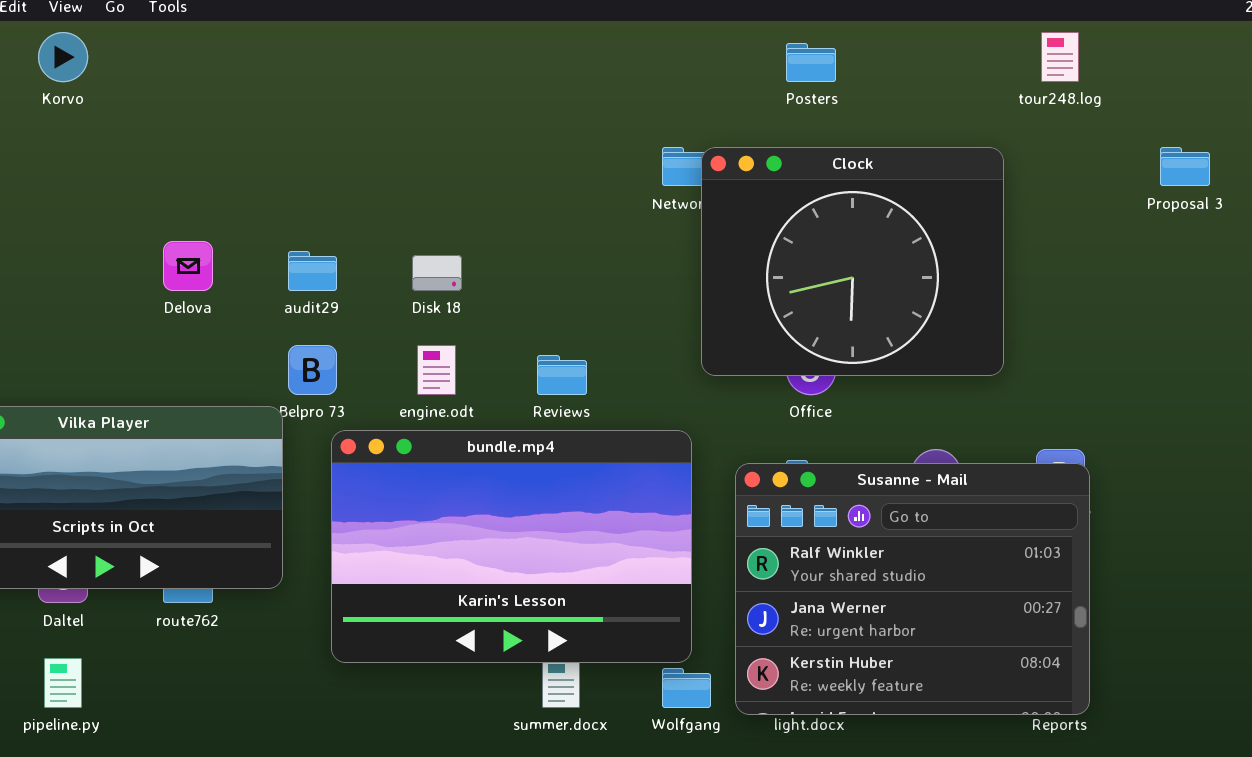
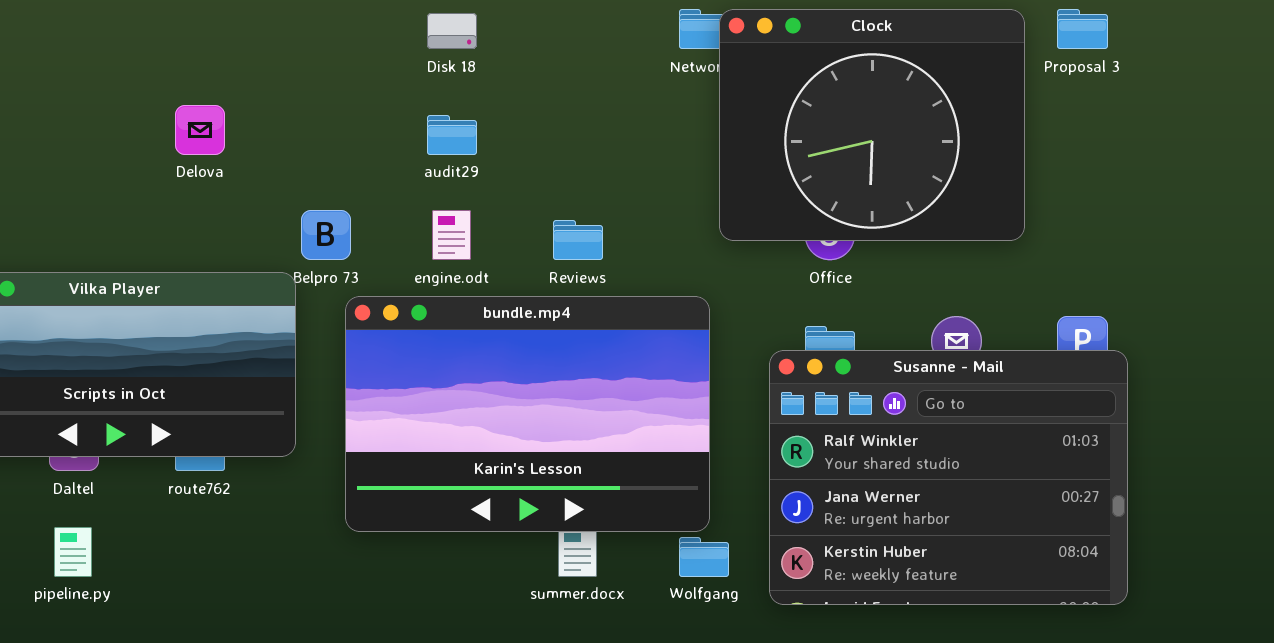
Proposal 3: [1160,147,1210,186] -> [1057,9,1108,49], moved
audit29: [288,251,337,291] -> [427,115,477,155], moved
Disk 18: [412,255,462,291] -> [427,13,477,49], moved
Susanne - Mail: [735,463,1090,715] -> [769,350,1128,605], moved

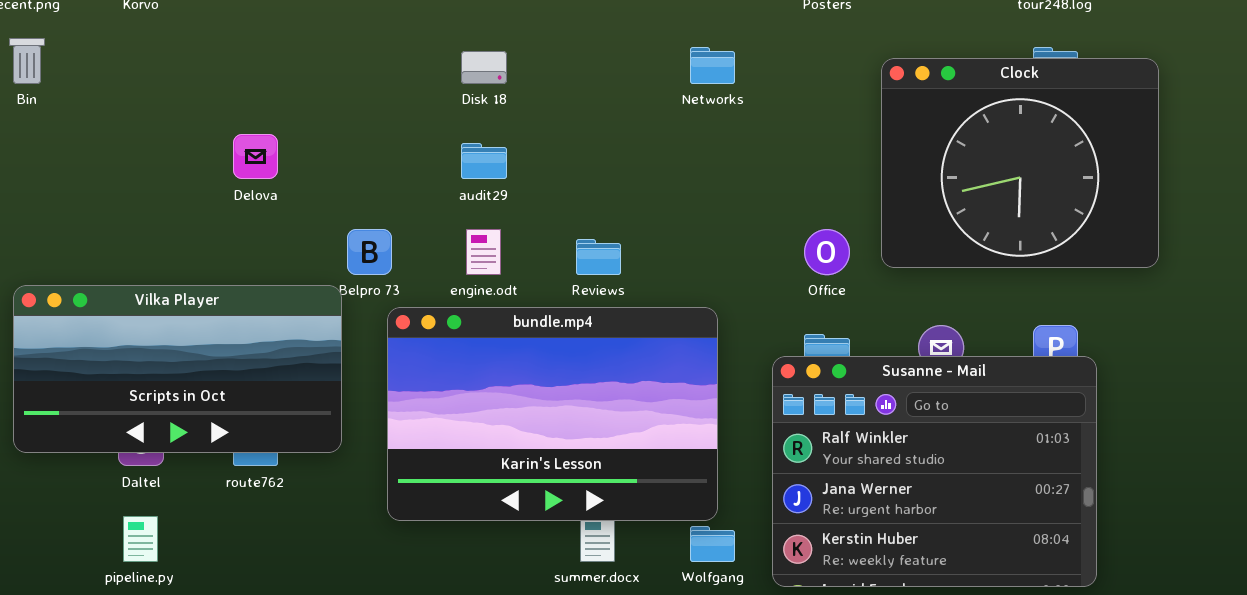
Clock: [719,9,1025,241] -> [881,58,1159,268], moved

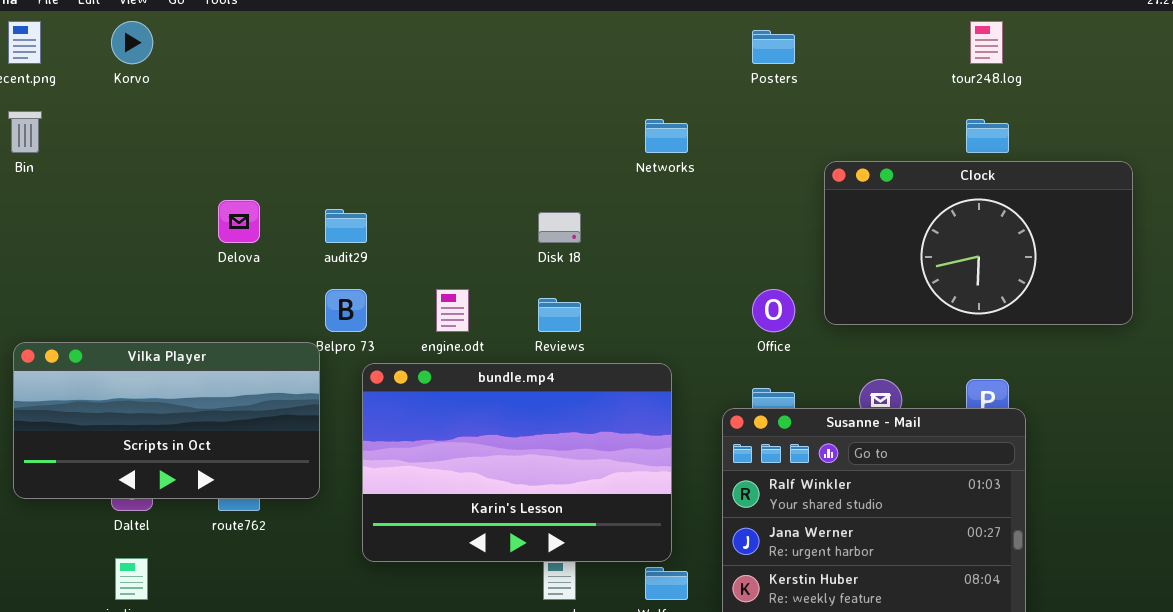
Disk 18: [461,51,507,84] -> [538,212,581,243], moved
Clock: [881,58,1159,268] -> [824,161,1133,325], resized
audit29: [461,143,507,179] -> [325,209,367,243], moved

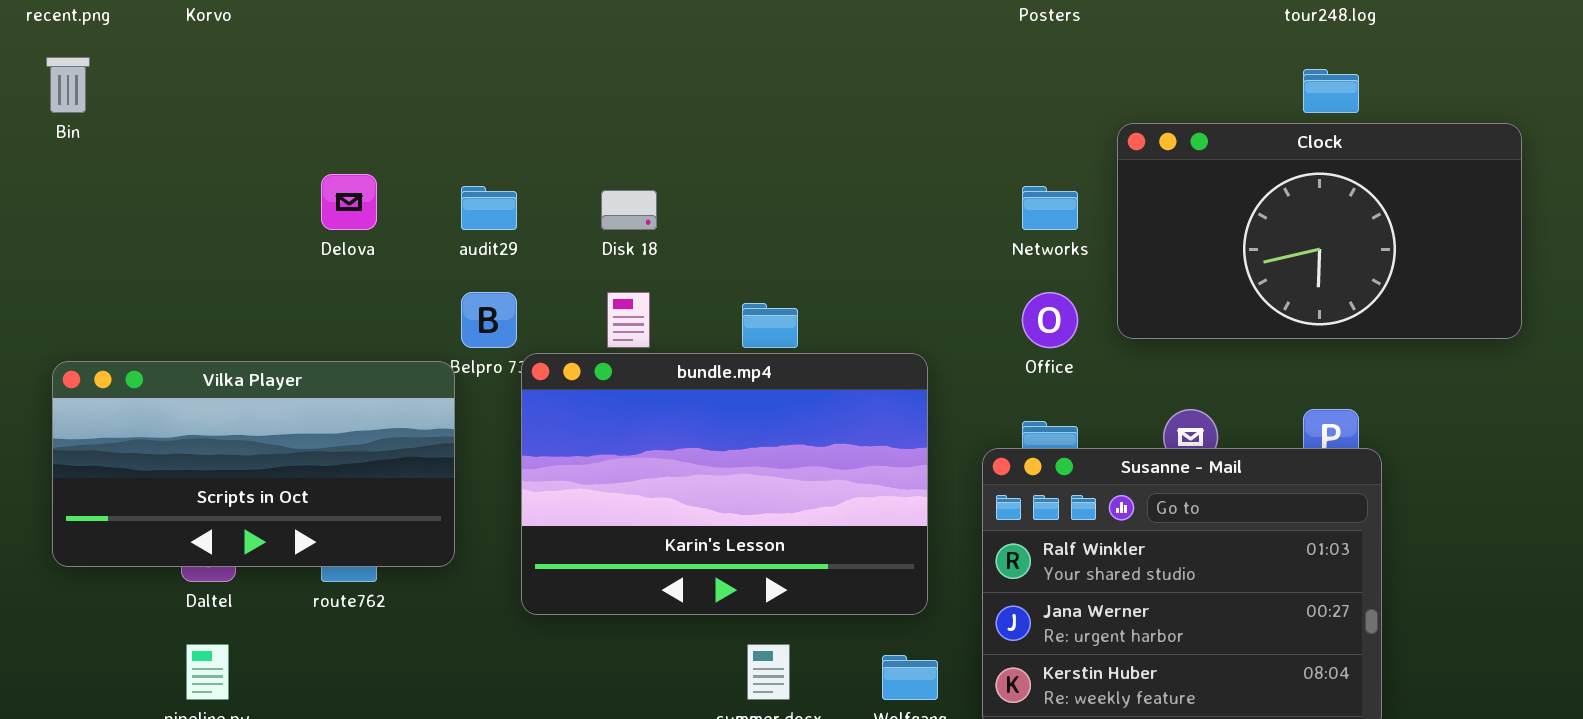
Networks: [645,119,688,153] -> [1022,186,1078,230], moved
Disk 18: [538,212,581,243] -> [601,190,657,230], moved
bundle.mp4: [362,363,672,562] -> [521,353,928,615], moved

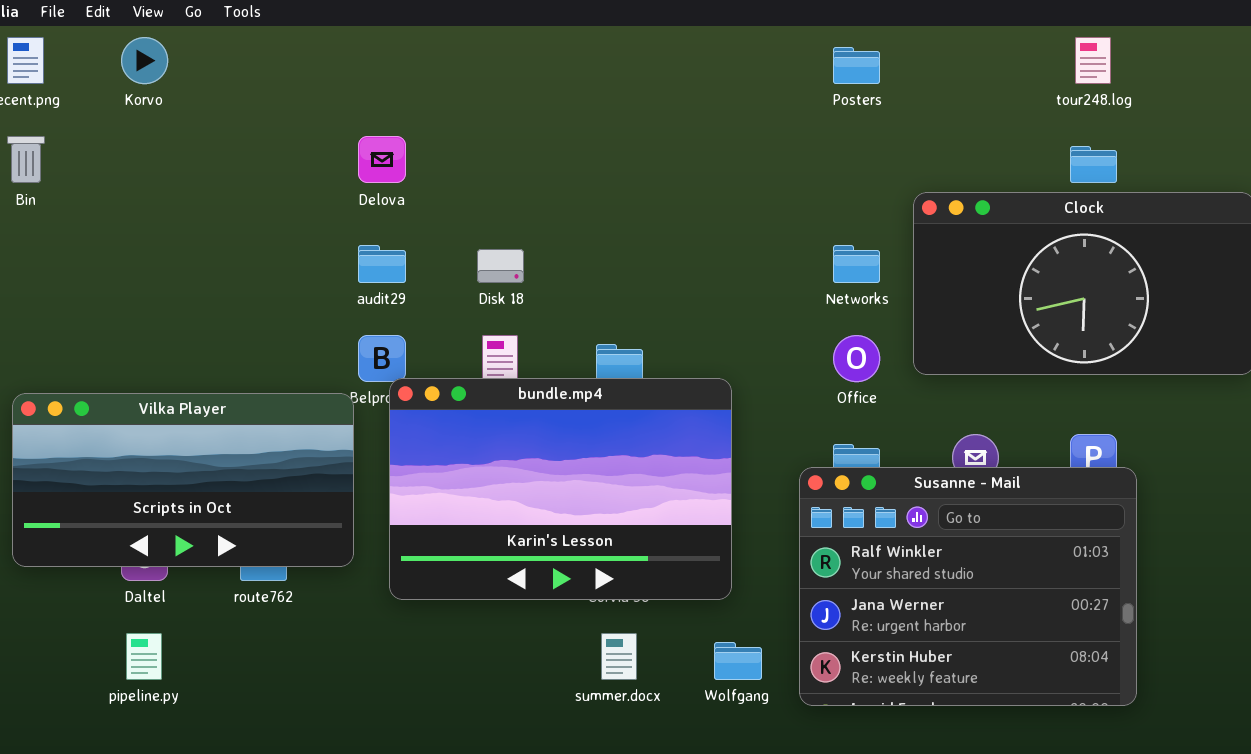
Delova: [321,174,377,230] -> [358,136,406,183], moved
bundle.mp4: [521,353,928,615] -> [389,378,732,600], moved

